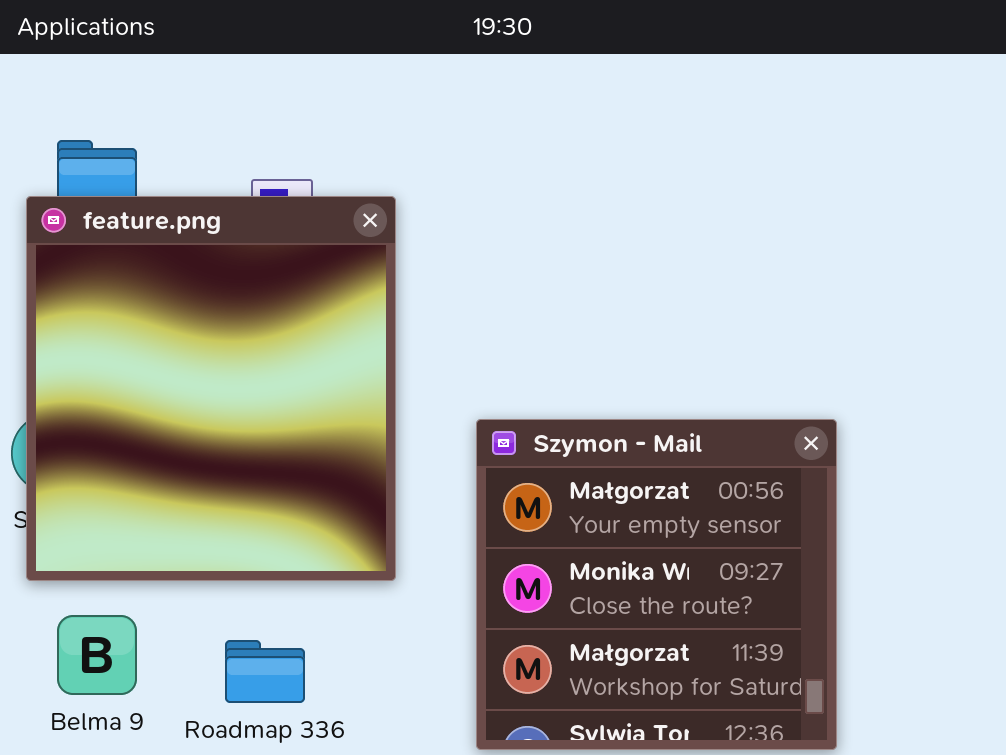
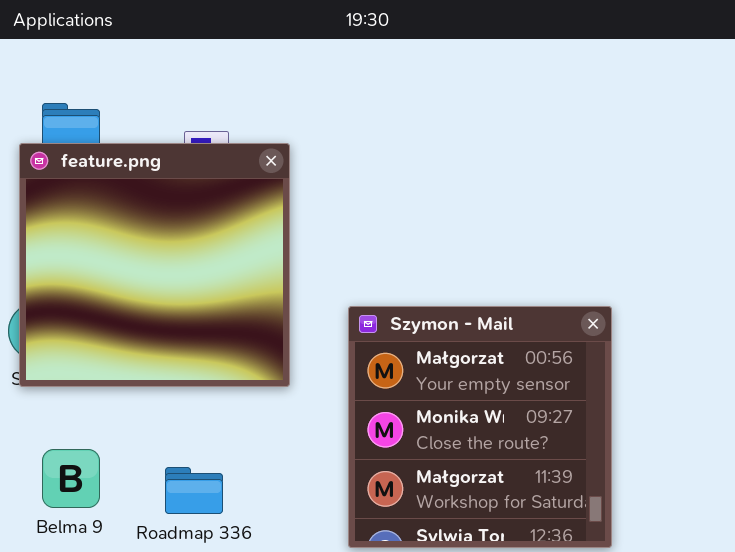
feature.png: [26,196,396,581] -> [19,143,290,387], resized

